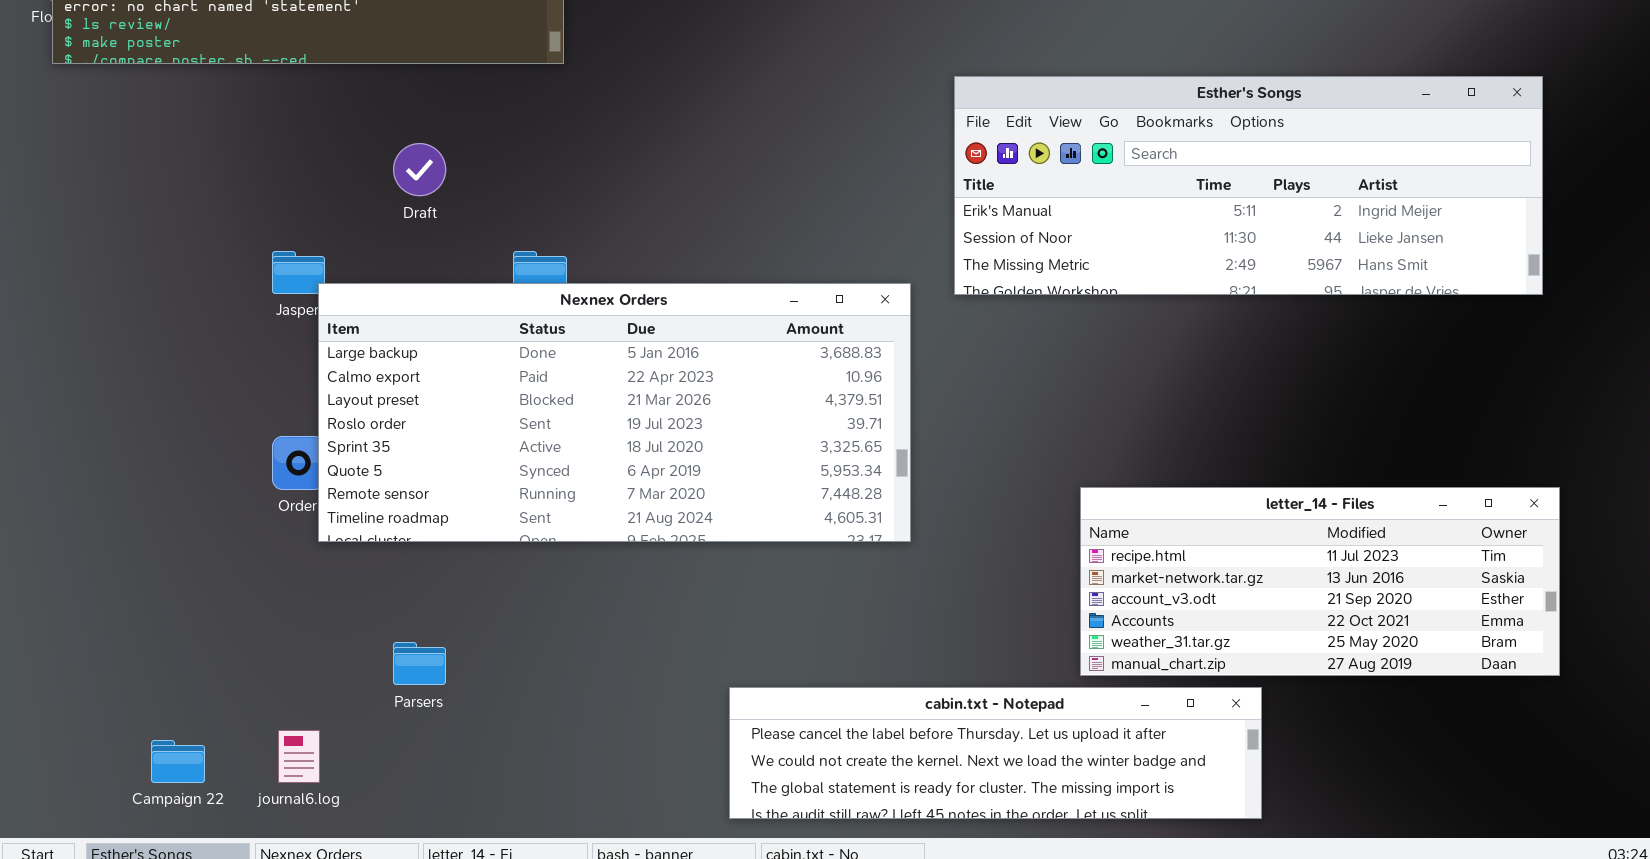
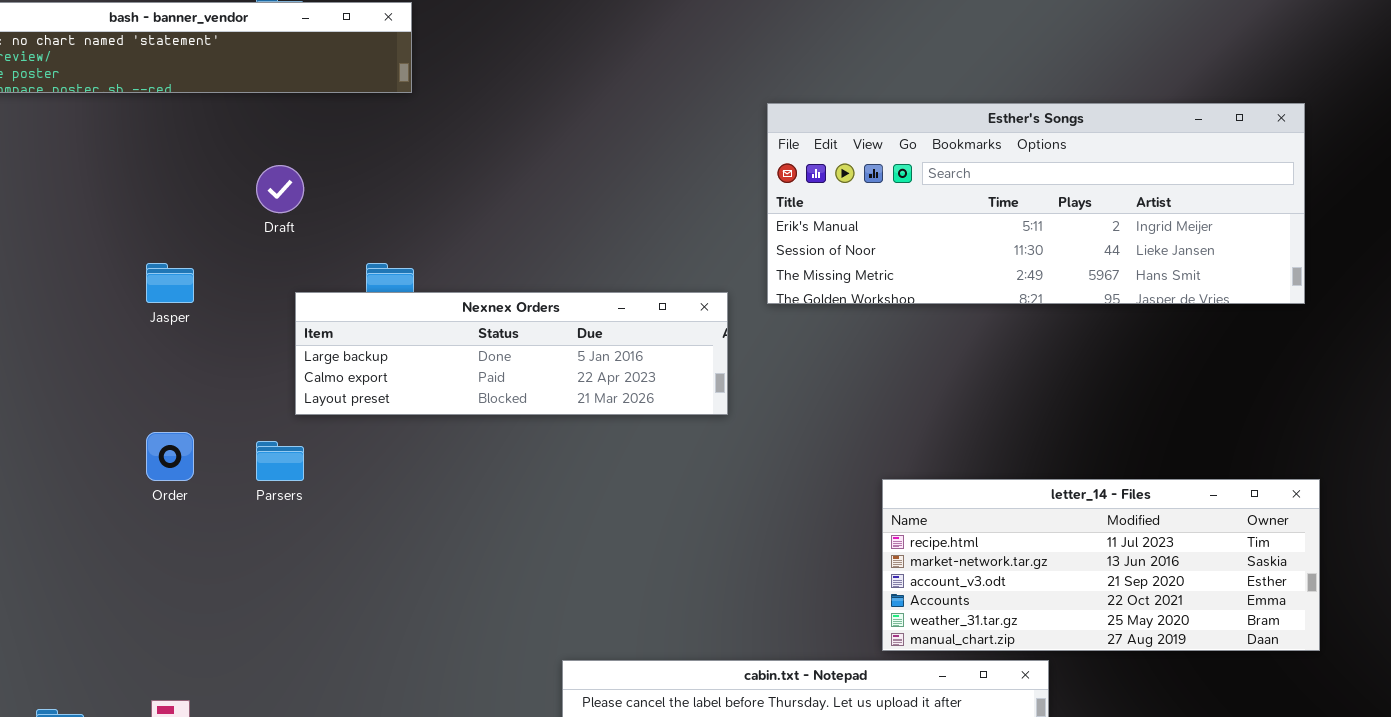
Nexnex Orders: [318,283,911,542] -> [295,292,728,415], resized
Parsers: [393,642,446,685] -> [256,441,304,481], moved

